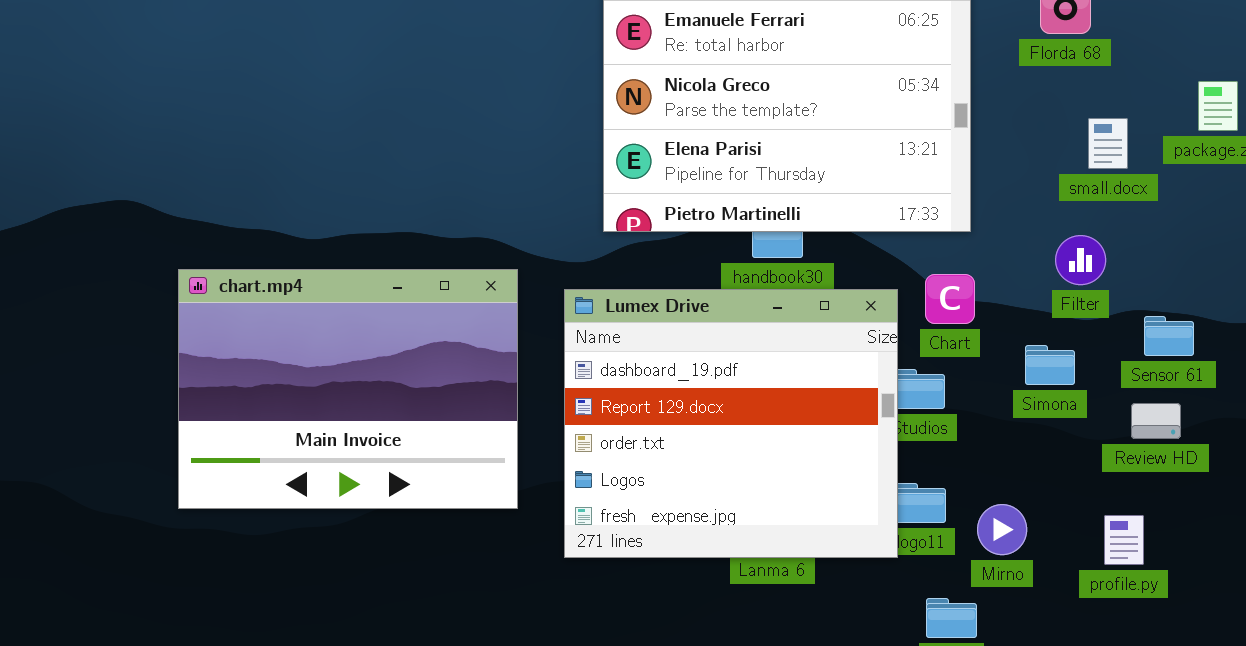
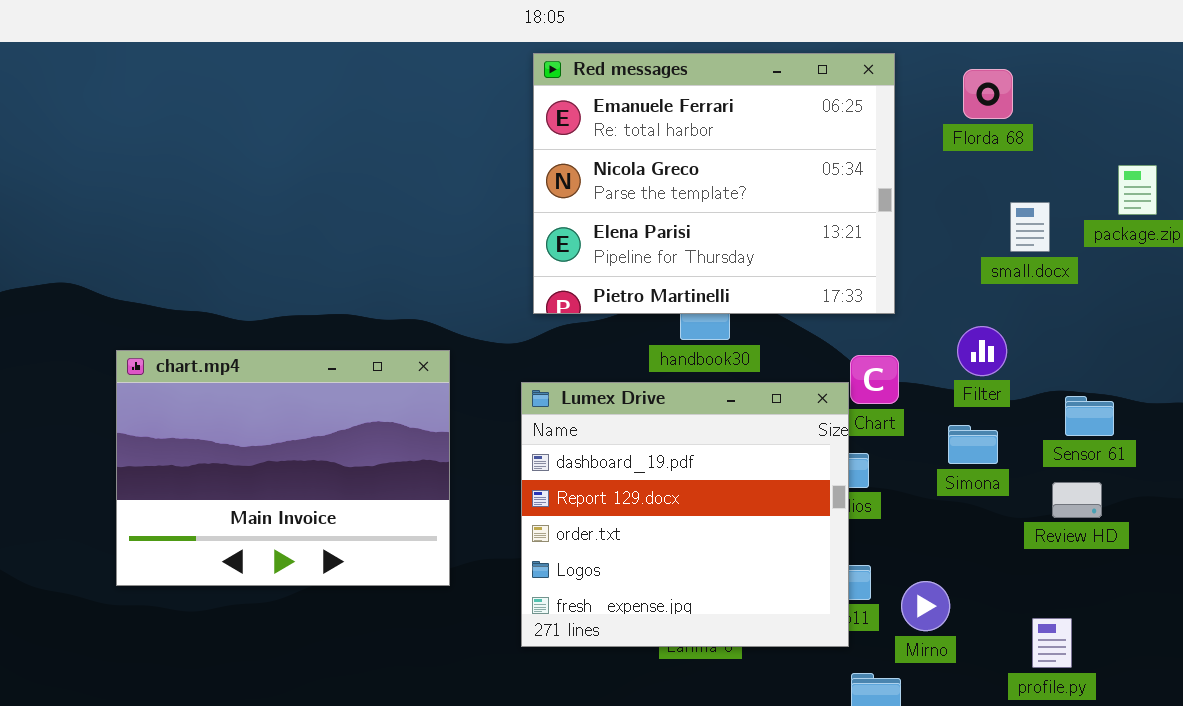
Filter: [1055,235,1106,285] -> [957,326,1007,376], moved
Lumex Drive: [564,289,898,558] -> [521,382,849,647], moved
profile.py: [1104,515,1144,565] -> [1032,618,1072,668], moved

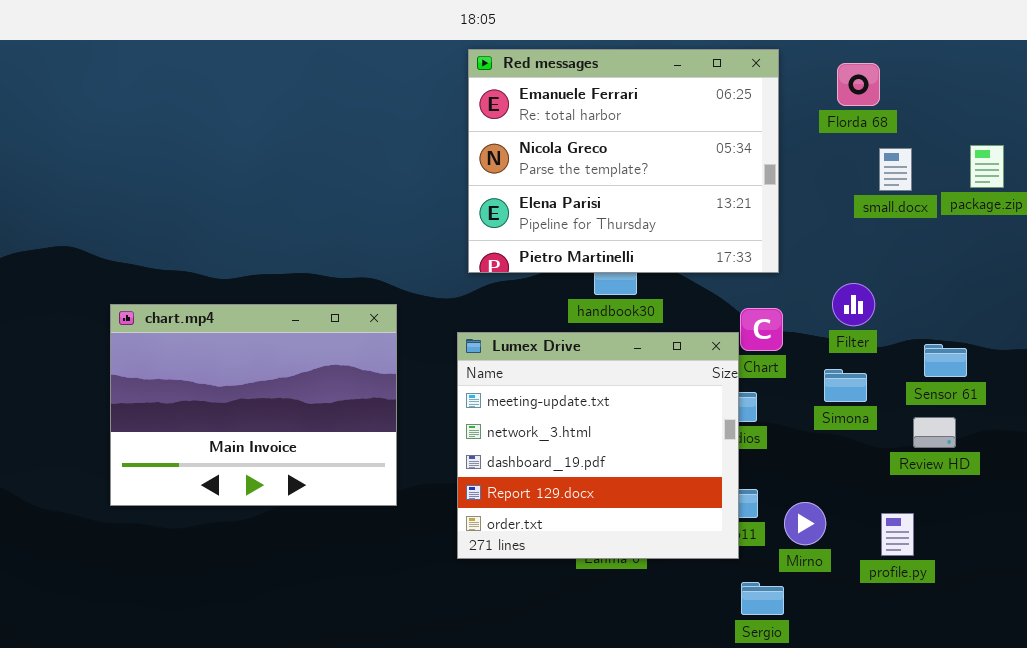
small.docx: [1010,202,1050,252] -> [879,148,912,191], moved
Lumex Drive: [521,382,849,647] -> [457,332,739,559], scrolled up 2 rows
profile.py: [1032,618,1072,668] -> [881,513,914,556], moved

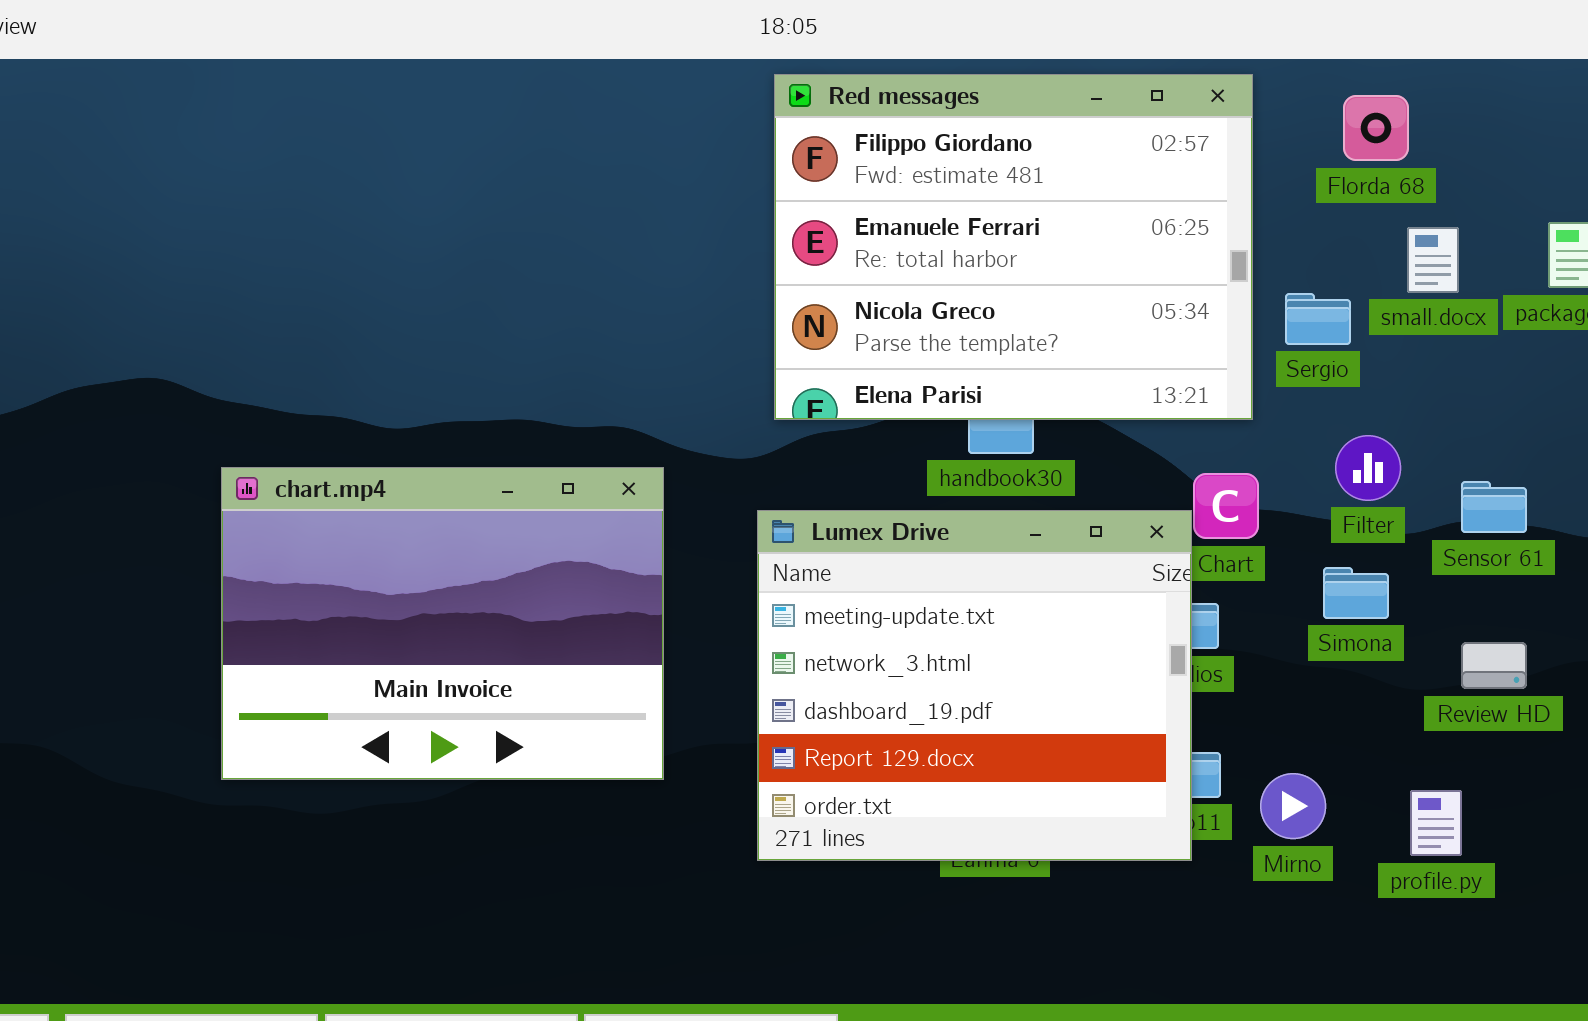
Red messages: [468,49,779,273] -> [774,74,1253,420], scrolled up 1 row
Sensor 61: [924,344,967,377] -> [1461,481,1527,533], moved
Sergio: [741,582,784,615] -> [1285,293,1351,345], moved

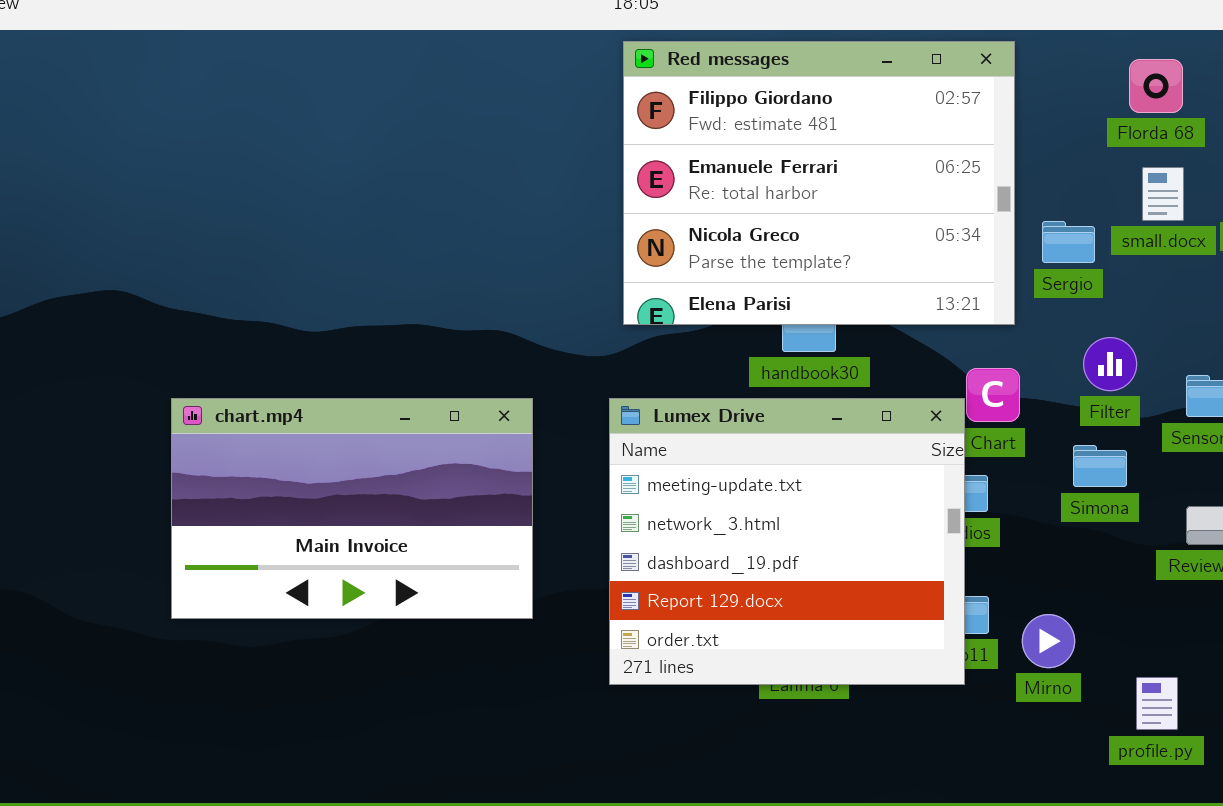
Florda 68: [1343,95,1409,161] -> [1129,59,1183,113], moved
chart.mp4: [221,467,664,780] -> [171,398,533,619], resized
profile.py: [1410,790,1462,856] -> [1136,677,1178,730], moved

